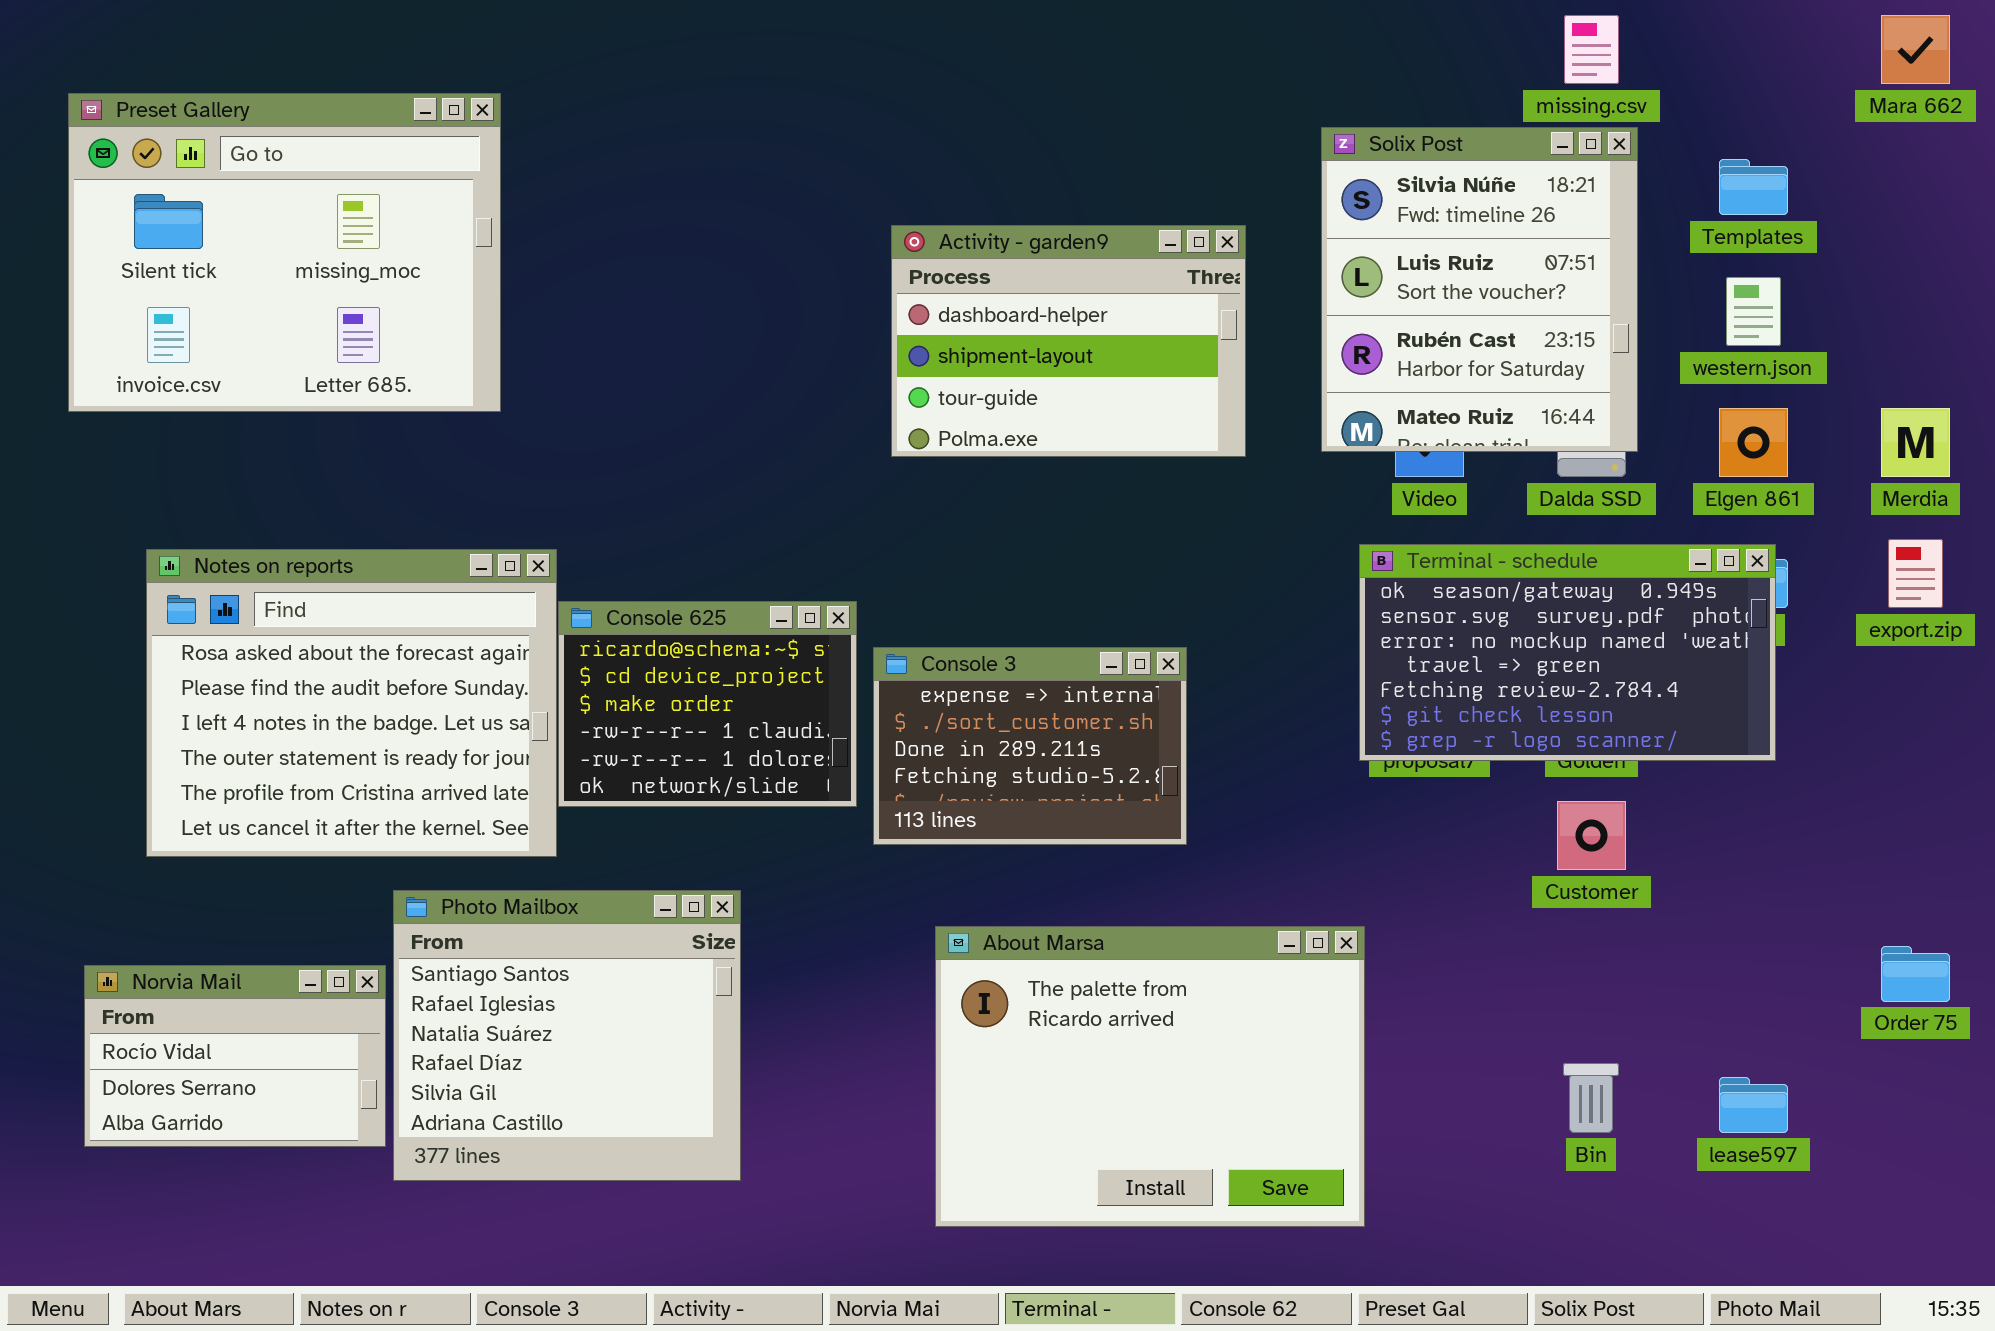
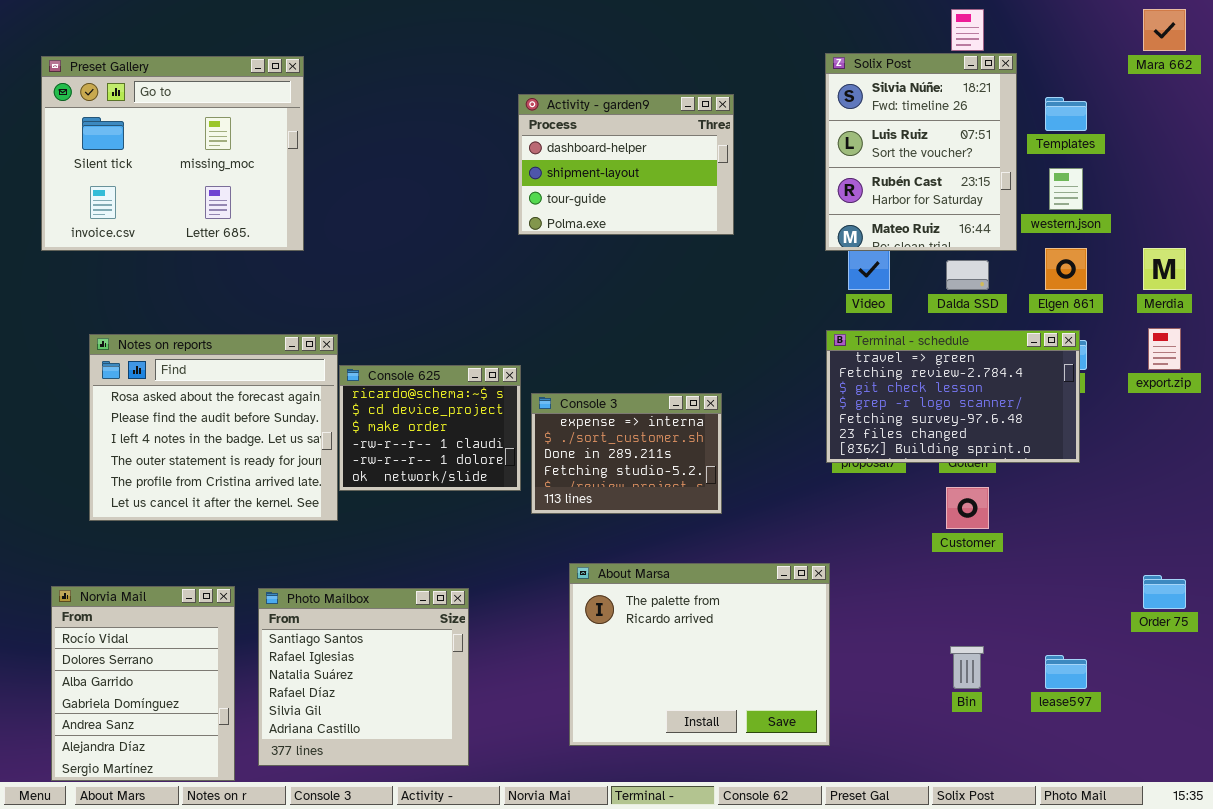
Solix Post: [1321,127,1638,452] -> [825,53,1017,251], moved
Activity - garden9: [891,225,1246,457] -> [518,94,734,235], moved
Terminal - schedule: [1359,544,1776,761] -> [826,330,1080,463], scrolled down 3 rows
Photo Mailbox: [393,890,741,1181] -> [258,588,469,766], moved
Norvia Mail: [84,965,386,1147] -> [51,586,235,781], resized

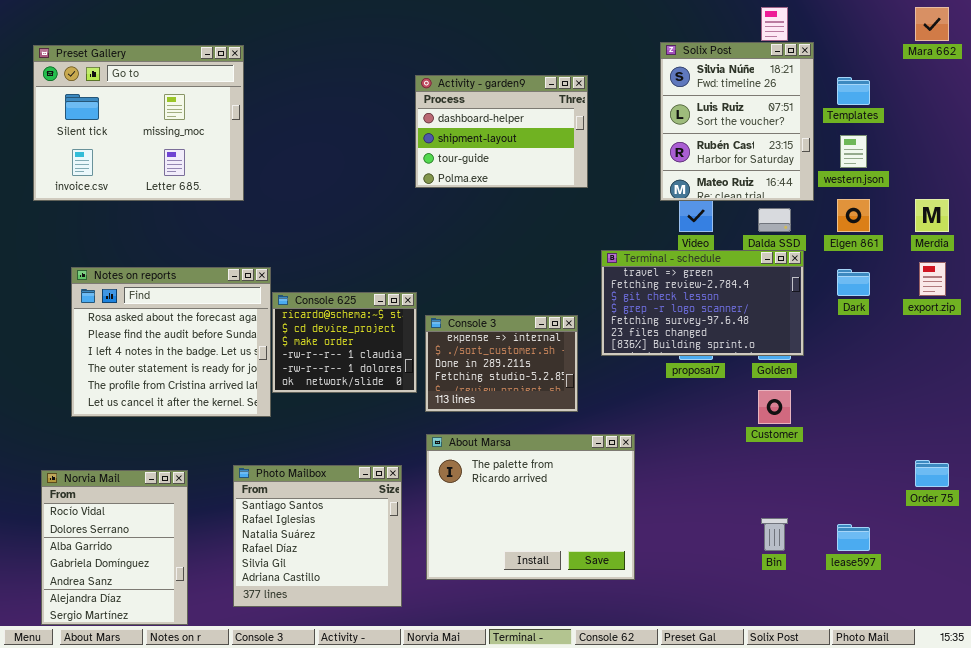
Terminal - schedule: [826,330,1080,463] -> [601,250,804,356], moved
About Marsa: [569,563,830,746] -> [426,434,635,580], moved
Photo Mailbox: [258,588,469,766] -> [233,465,402,607], moved

